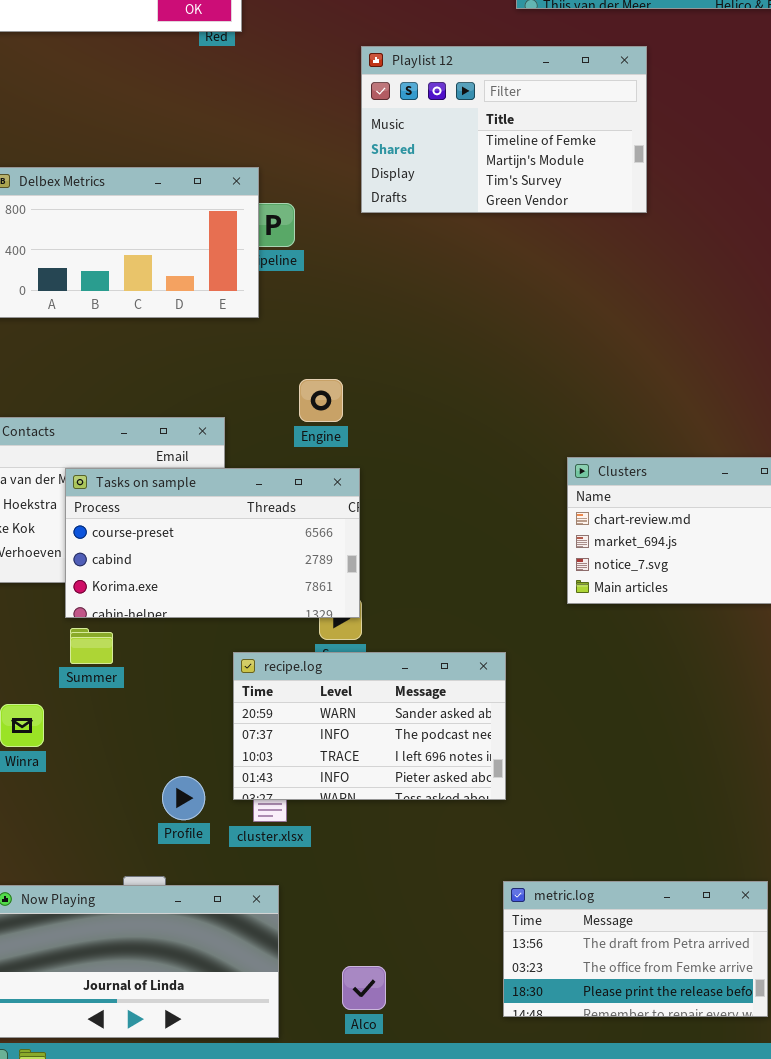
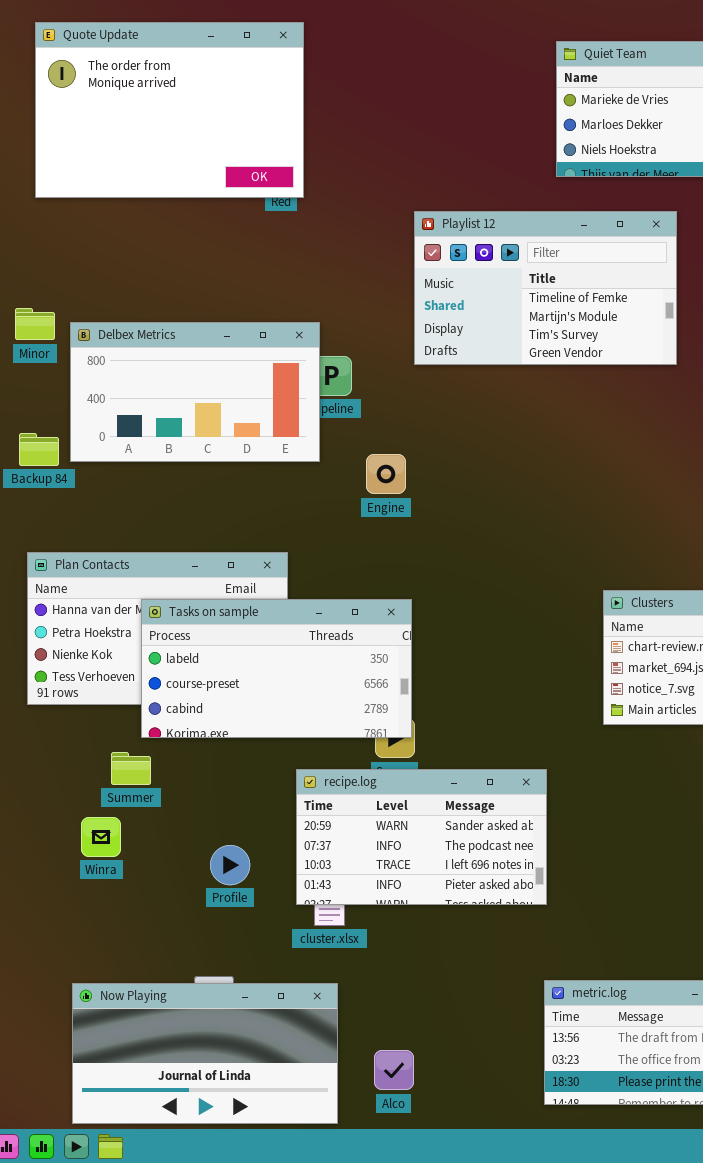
Engine: [299,379,343,422] -> [366,454,406,494], moved
Tasks on sample: [65,468,360,618] -> [141,599,412,738], scrolled up 1 row
Summer: [70,628,113,664] -> [111,752,151,785], moved
Profile: [162,776,205,820] -> [210,845,250,885], moved
Alco: [342,966,386,1010] -> [374,1050,414,1090], moved

